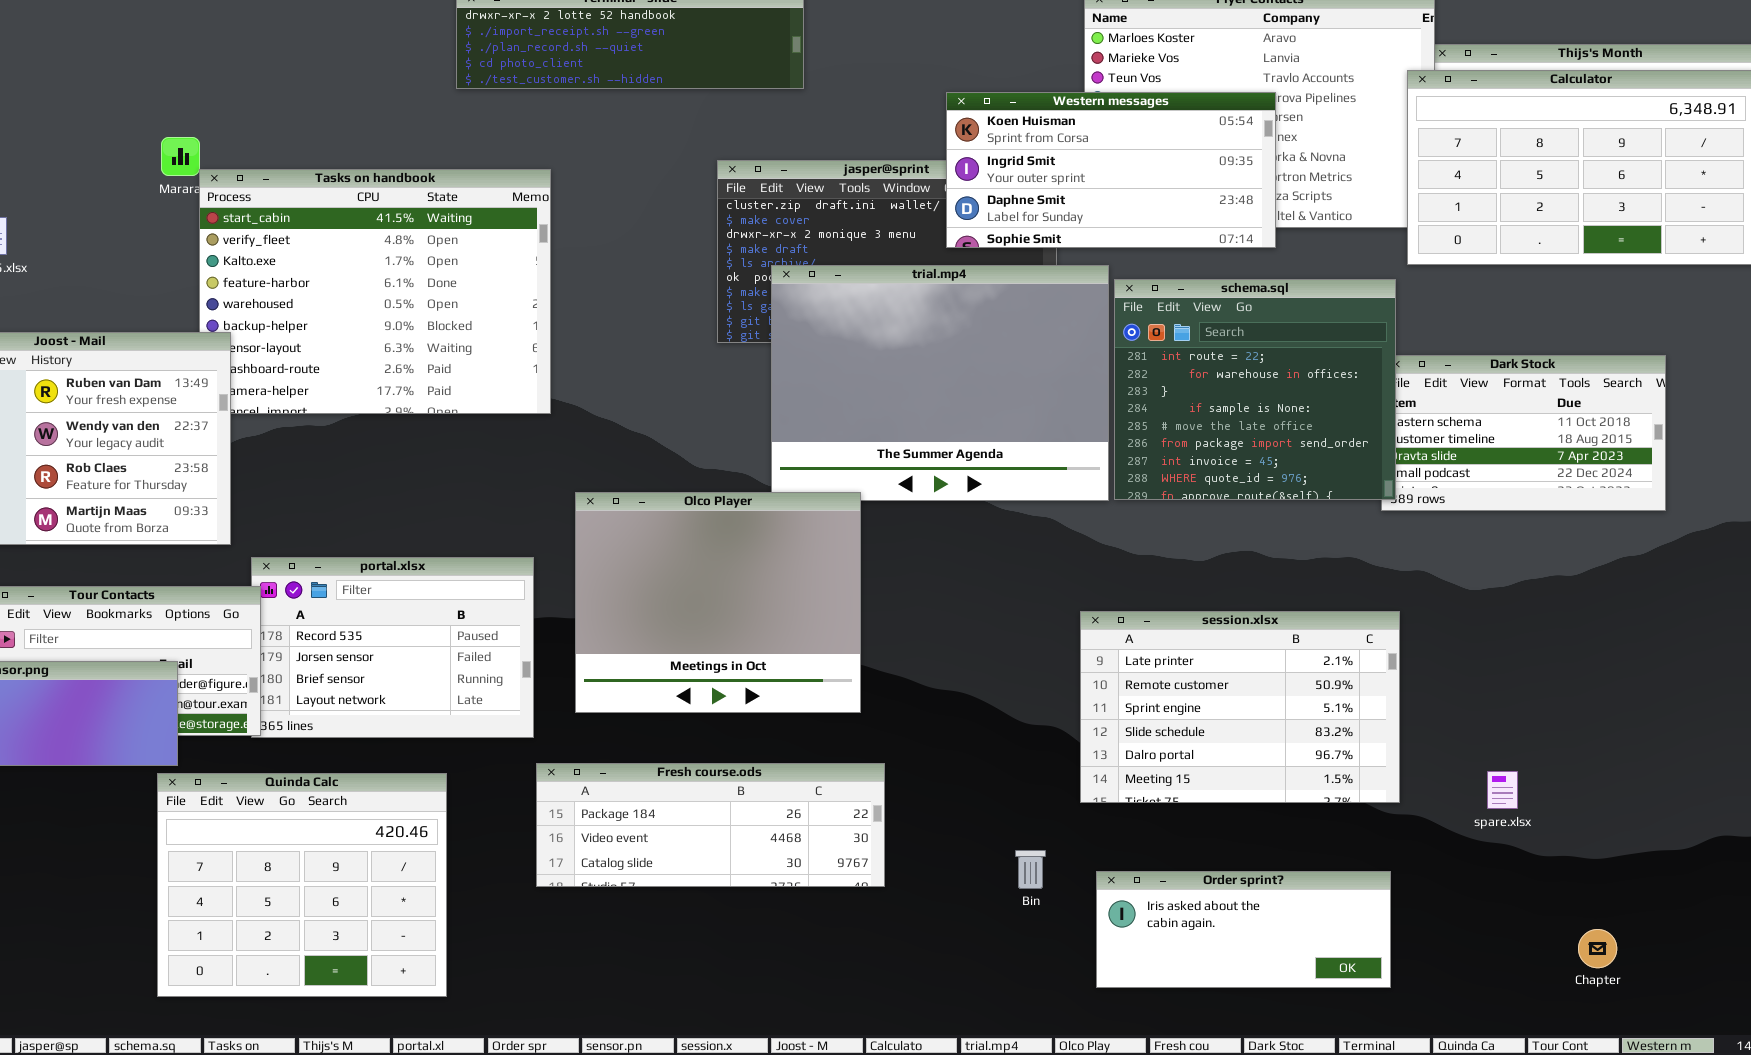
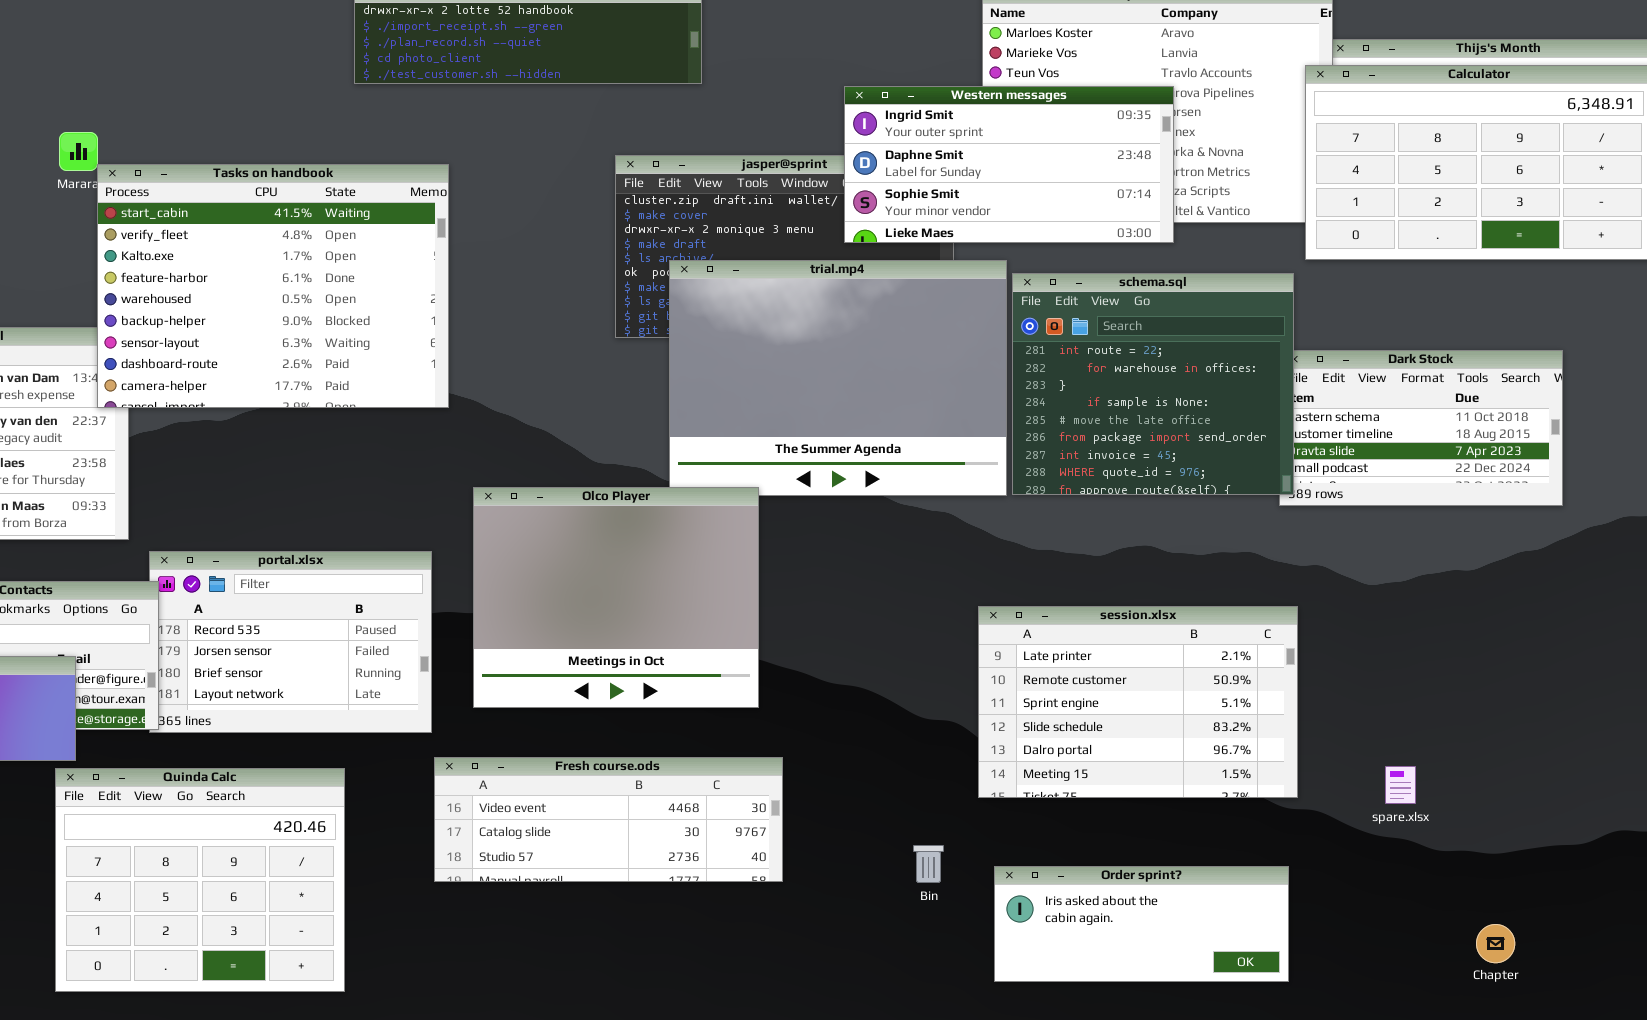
Western messages: [946,92,1276,248] -> [844,86,1174,243], scrolled down 1 row
Tasks on handbook: [199,169,551,414] -> [97,164,449,408], raised
Fresh course.ods: [536,763,885,887] -> [434,757,783,882], scrolled down 1 row

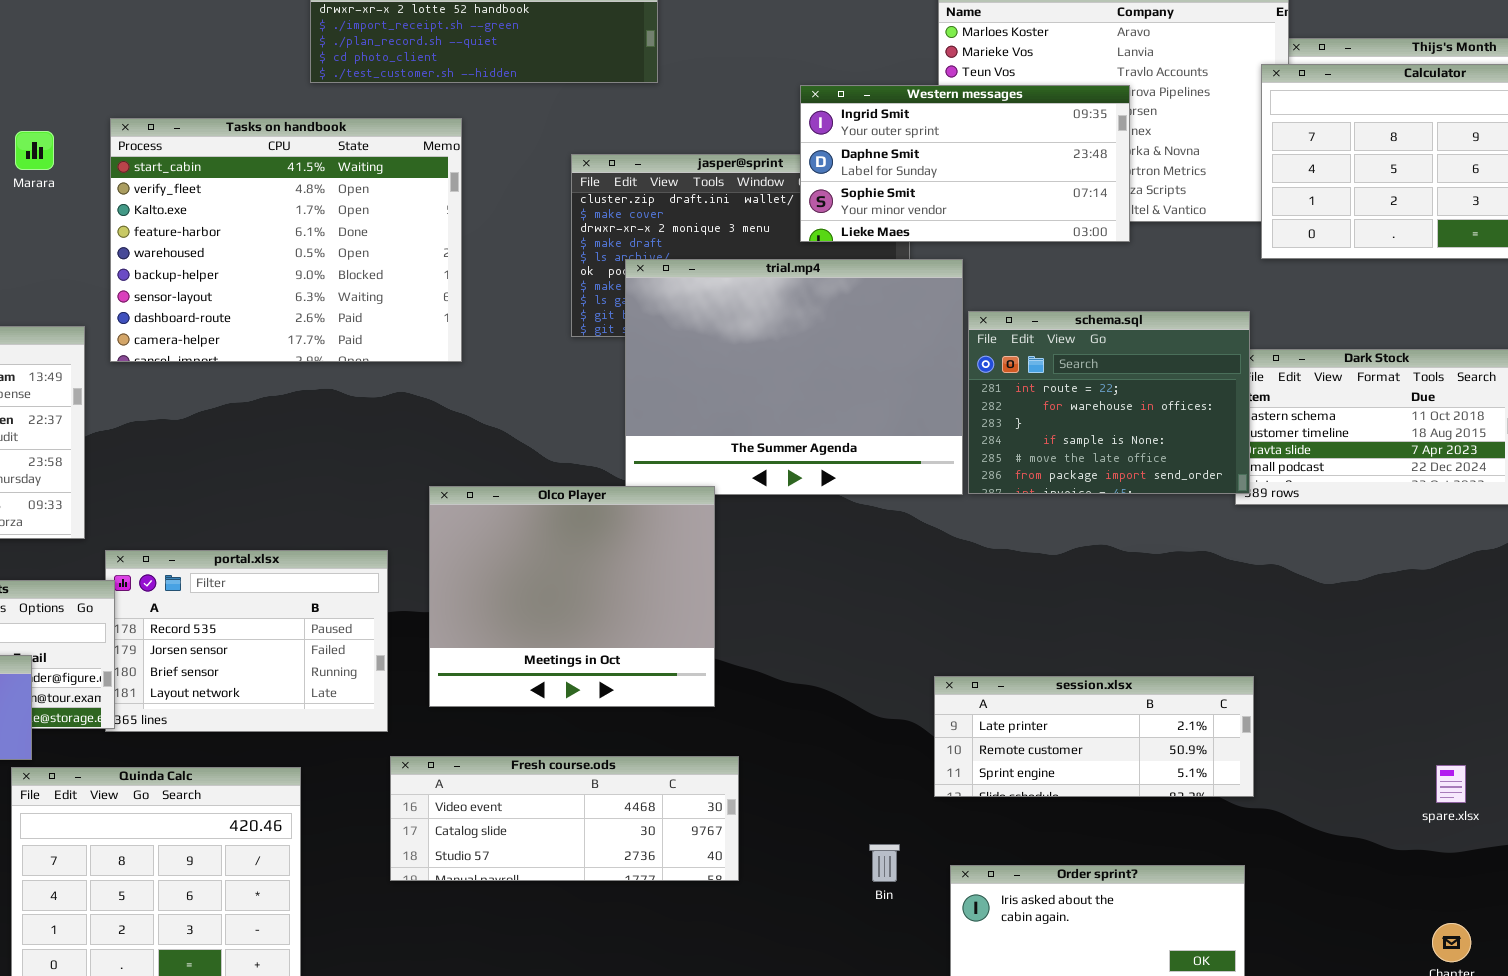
Tasks on handbook: [97,164,449,408] -> [110,118,462,362], moved
schema.sql: [1012,273,1294,495] -> [968,311,1250,494], resized
session.xlsx: [978,606,1298,798] -> [934,676,1254,797], resized
spare.xlsx: [1385,766,1416,804] -> [1436,765,1466,803], moved

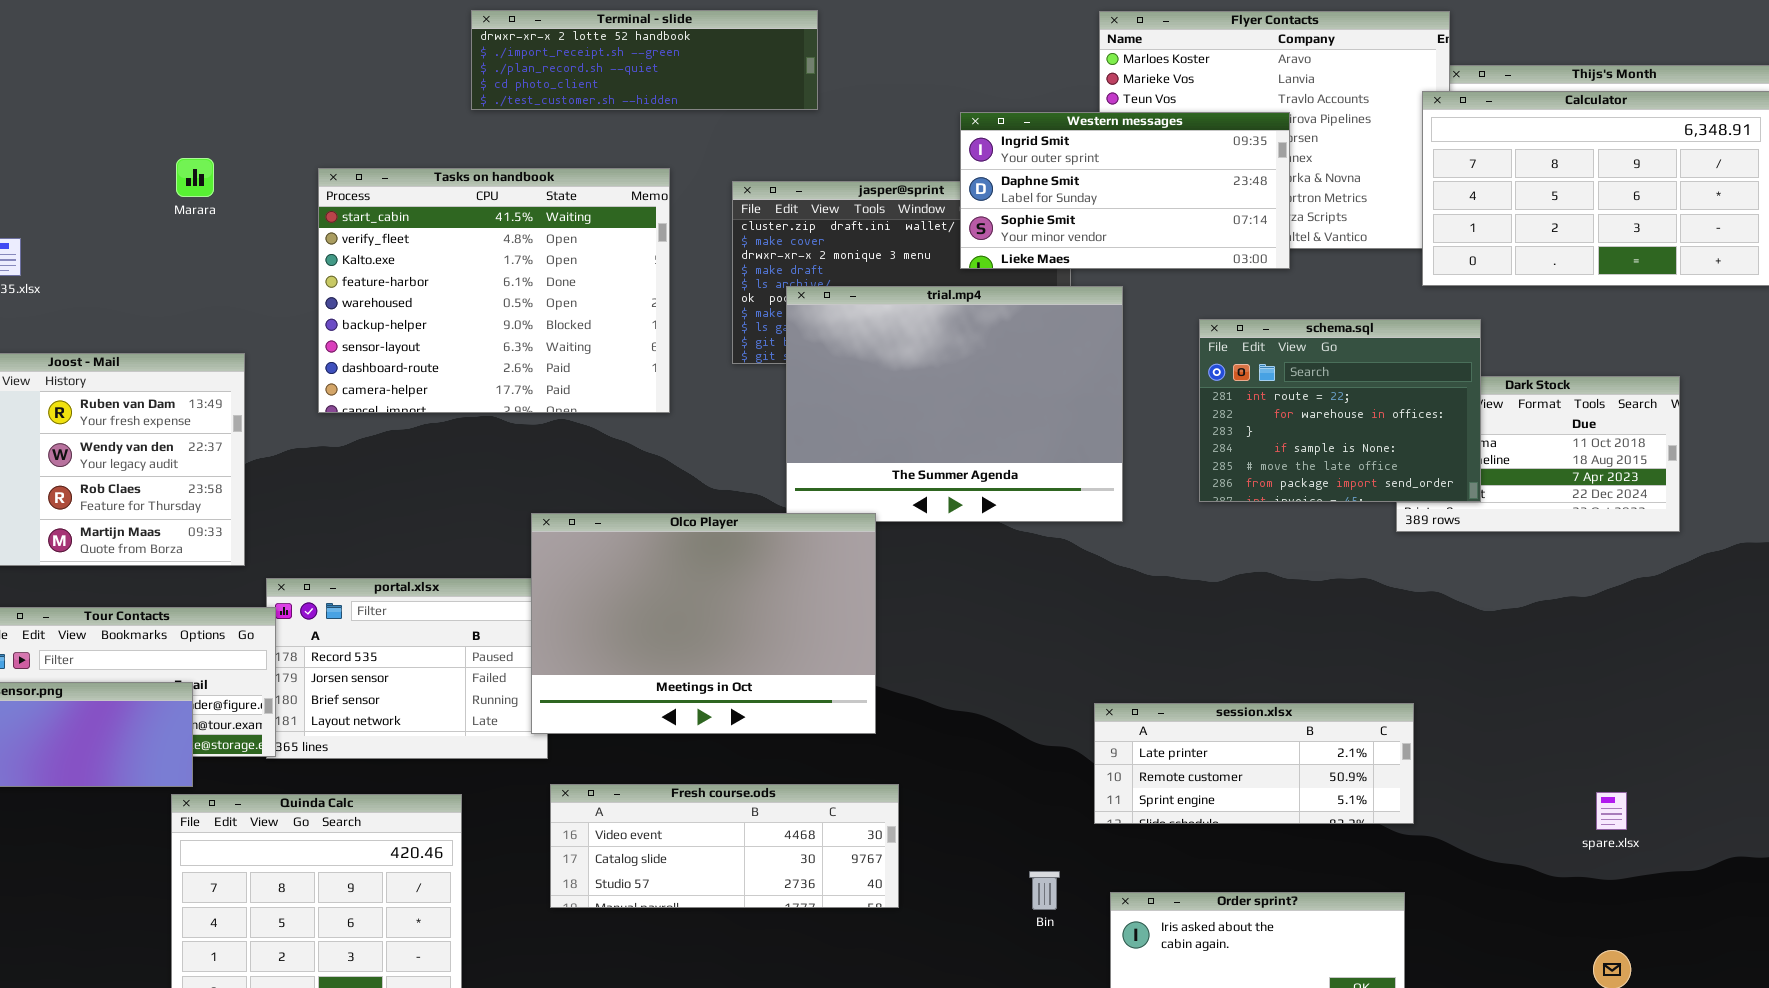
Tasks on handbook: [110,118,462,362] -> [318,168,670,413], moved
schema.sql: [968,311,1250,494] -> [1199,319,1481,502], moved
Olco Player: [429,486,715,707] -> [531,513,876,734], resized

